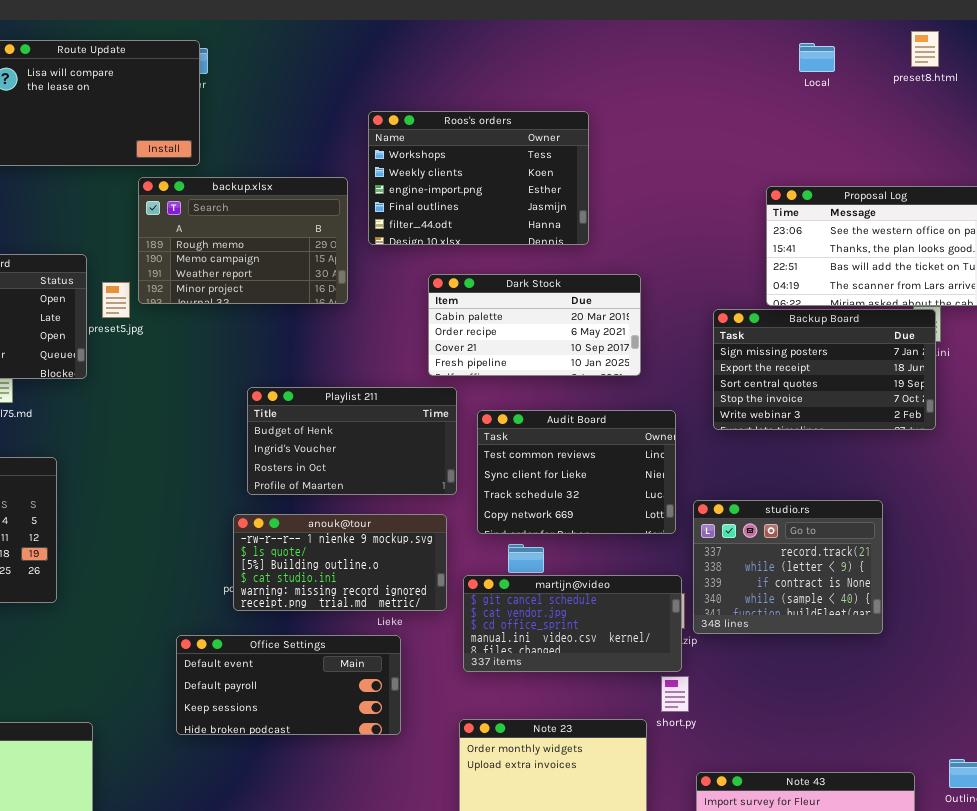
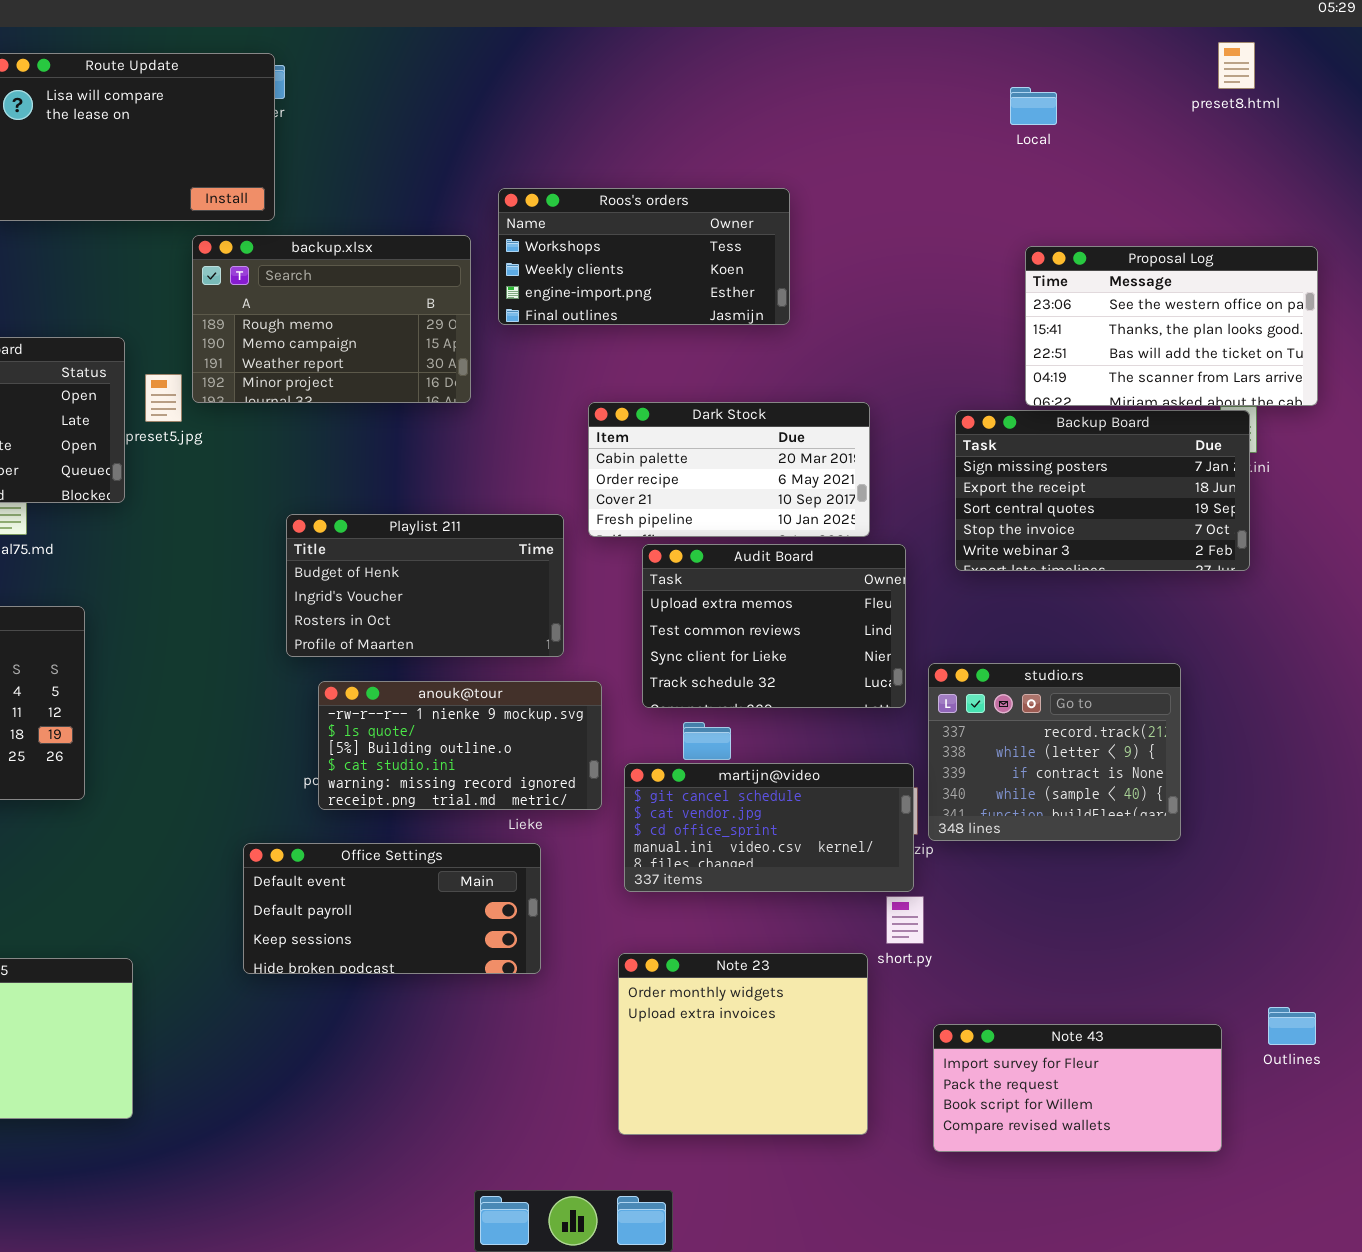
Local: [799,43,835,72] -> [1010,87,1057,125], moved
Roos's orders: [368,111,589,245] -> [498,188,790,325], resized
Dark Stock: [428,274,641,376] -> [588,402,870,537], moved
Playlist 211: [247,387,457,495] -> [286,514,564,657], moved
Audit Board: [477,410,676,534] -> [642,544,906,708], scrolled up 1 row

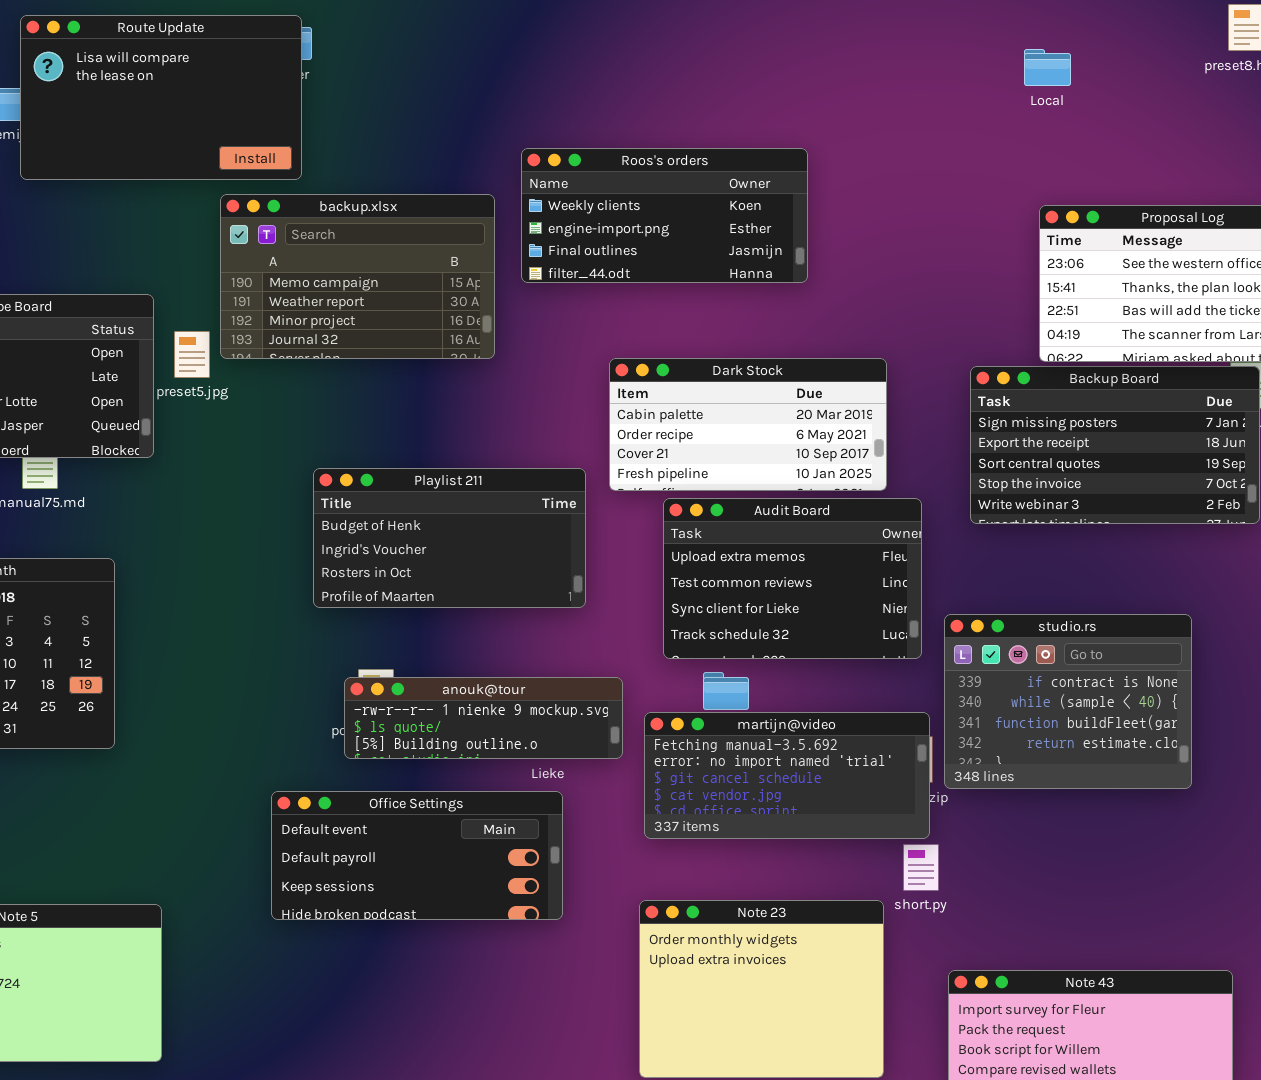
Roos's orders: [498,188,790,325] -> [521,148,808,283], scrolled down 1 row
backup.xlsx: [192,235,471,403] -> [220,194,495,359], scrolled down 1 row
studio.rs: [928,663,1181,841] -> [944,614,1192,789], scrolled down 2 rows
anouk@tour: [318,681,602,810] -> [344,677,623,759], resized
martijn@video: [624,763,914,892] -> [644,712,930,839], scrolled up 2 rows

